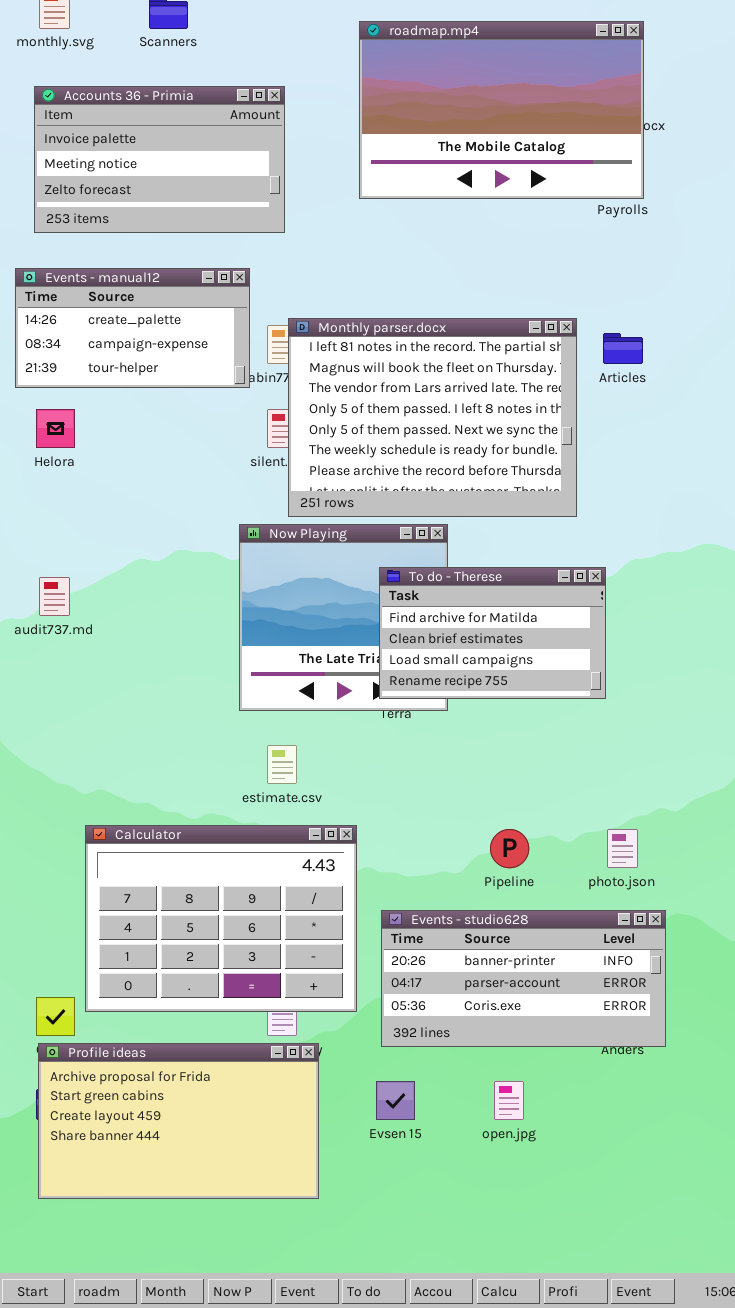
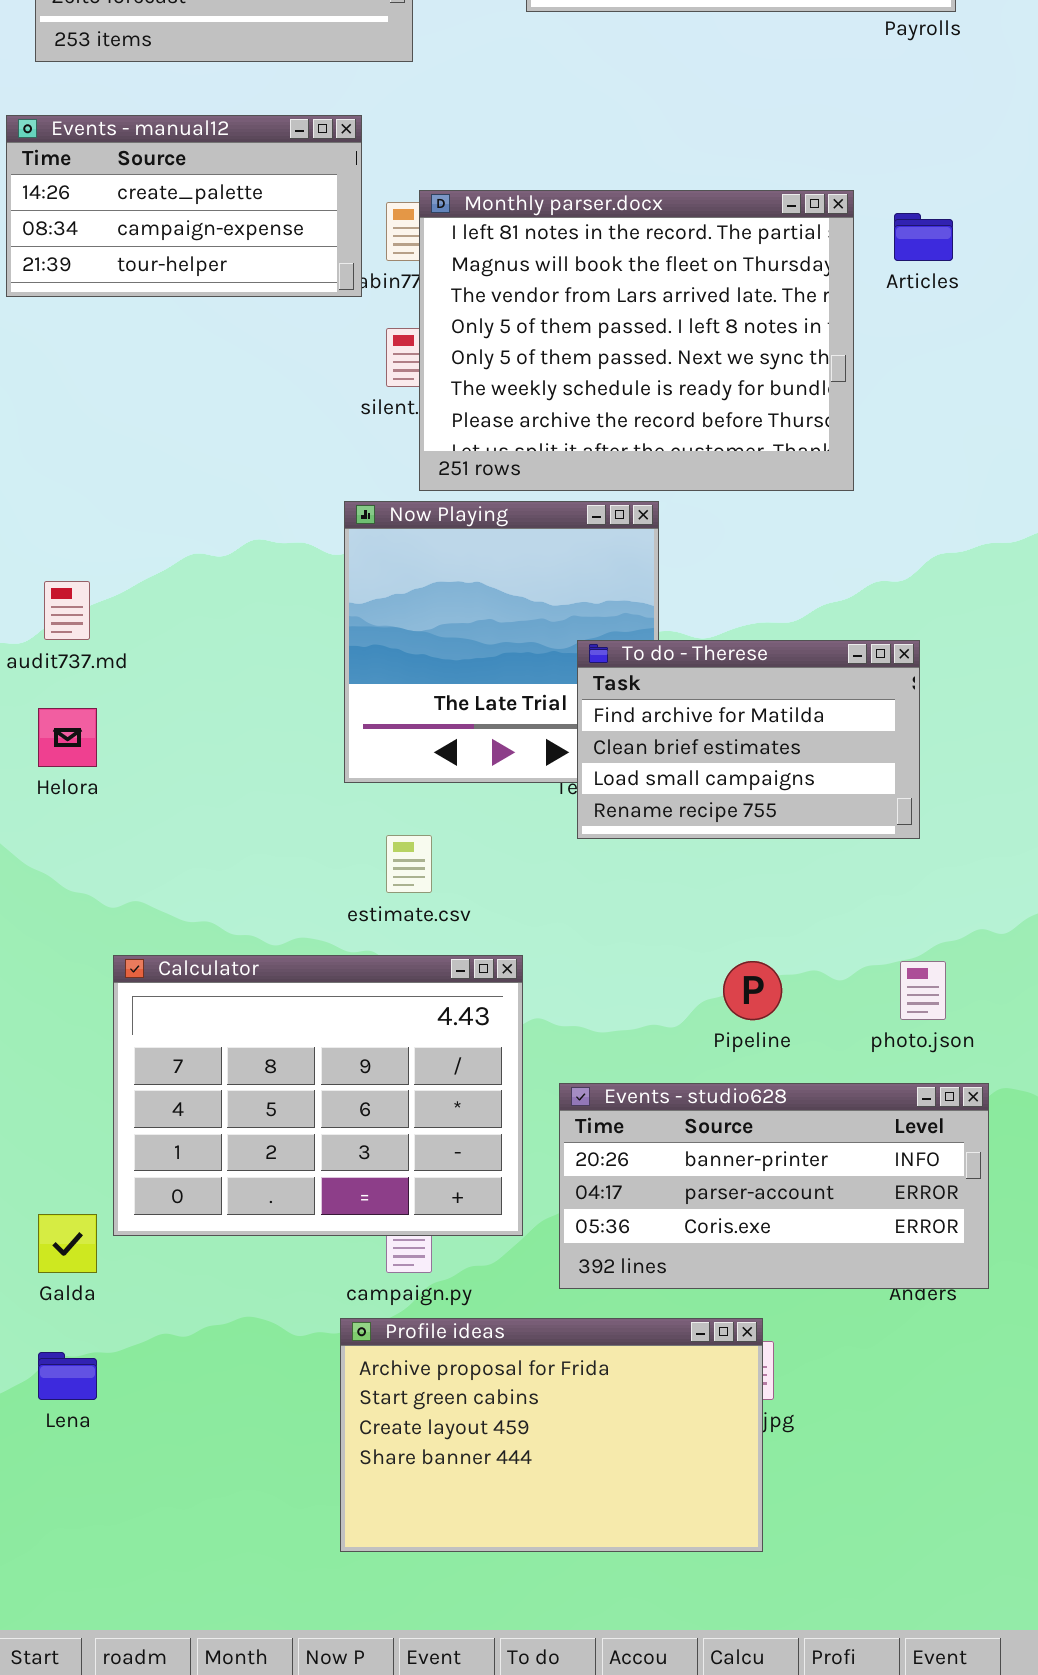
Helora: [36,409,75,448] -> [38,708,97,767], moved
To do - Therese: [379,567,606,699] -> [577,640,920,839], moved
Profile ideas: [38,1043,319,1199] -> [340,1318,763,1552], moved

